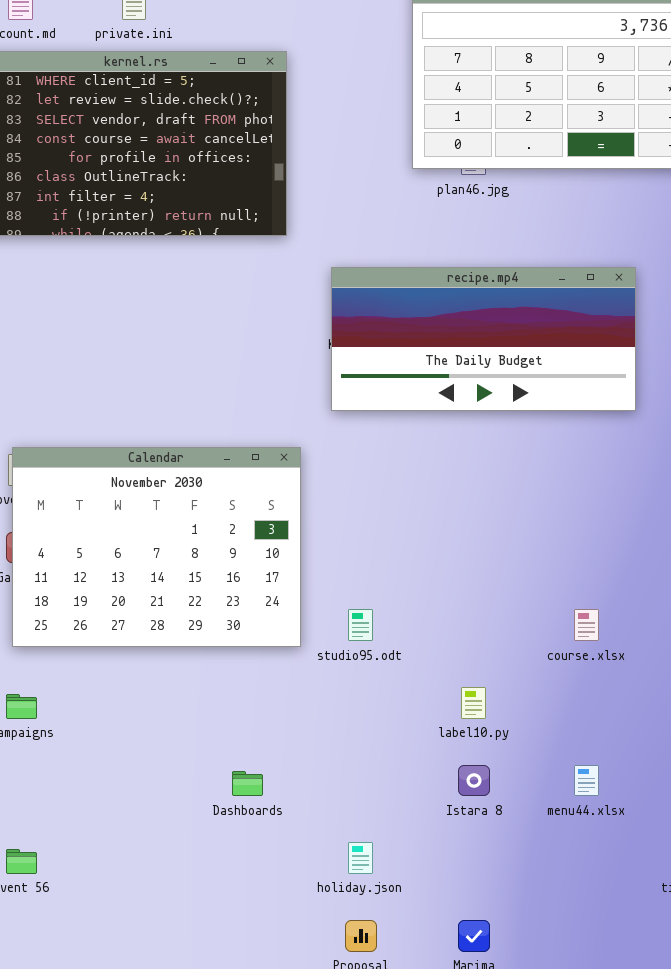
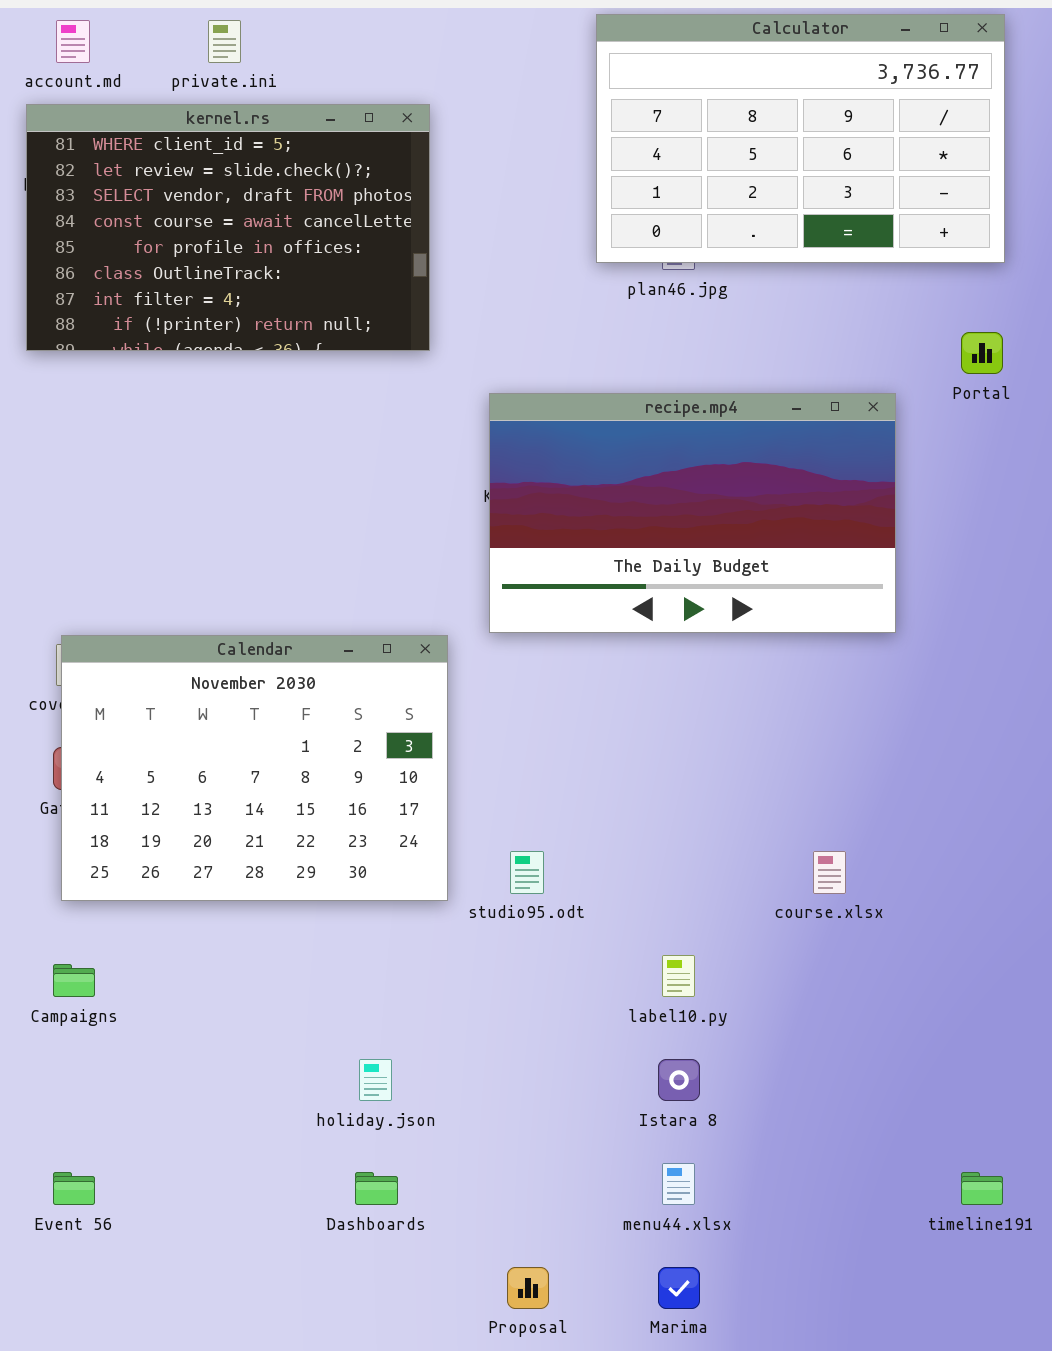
recipe.mp4: [331,267,636,411] -> [489,393,896,633], resized
menu44.xlsx: [574,765,599,796] -> [662,1163,695,1205], moved
Dashboards: [232,771,263,796] -> [355,1172,398,1205], moved
holiday.json: [348,842,373,874] -> [359,1059,392,1101], moved

